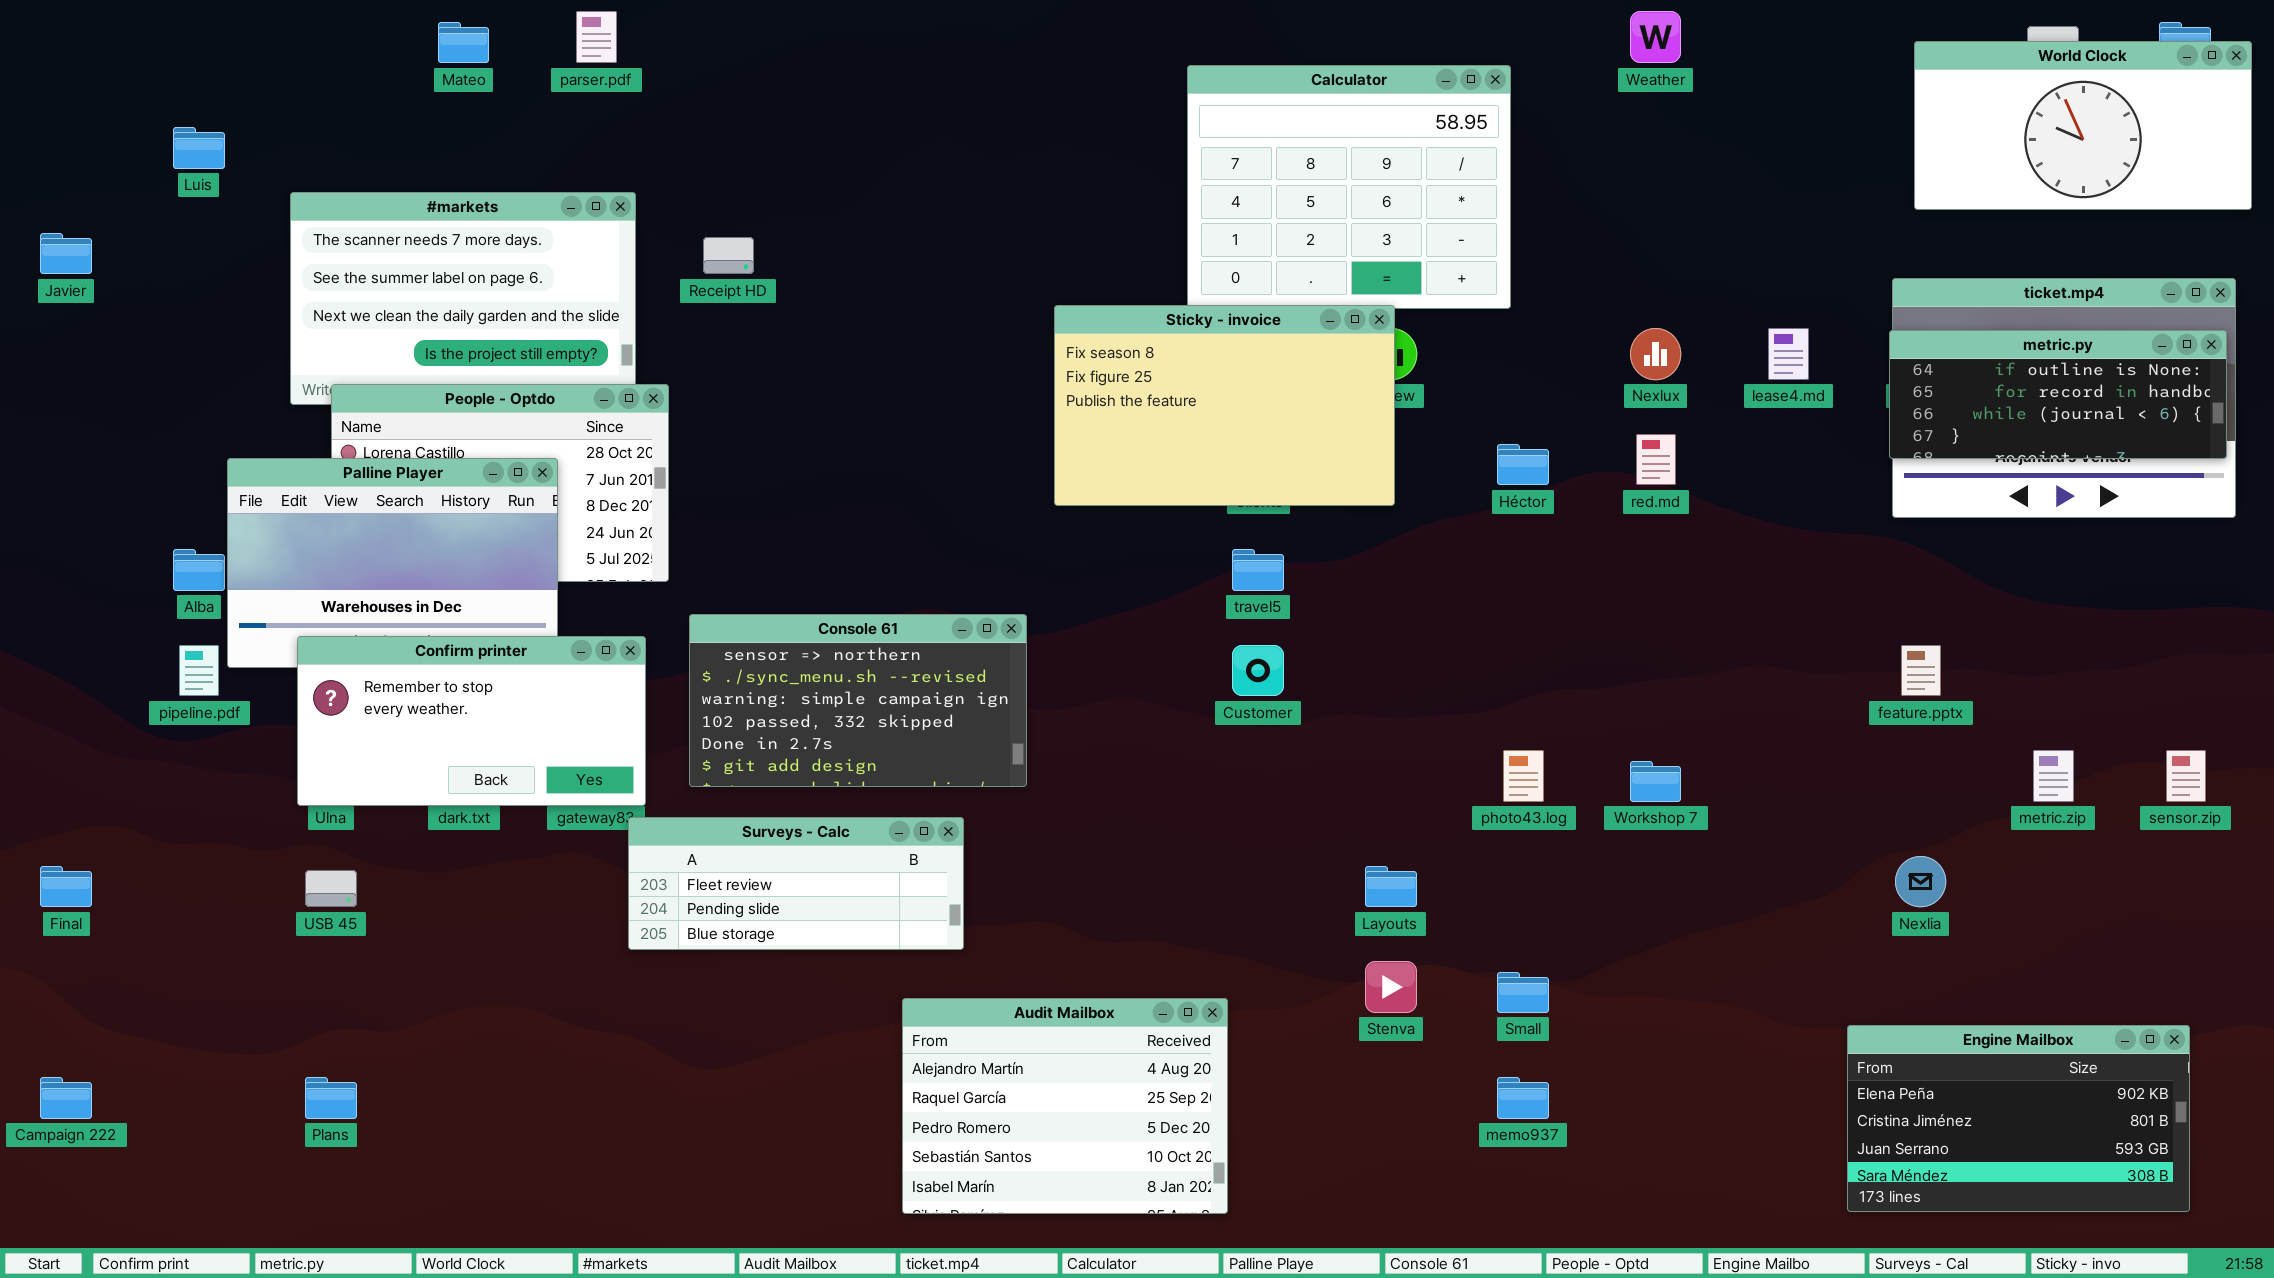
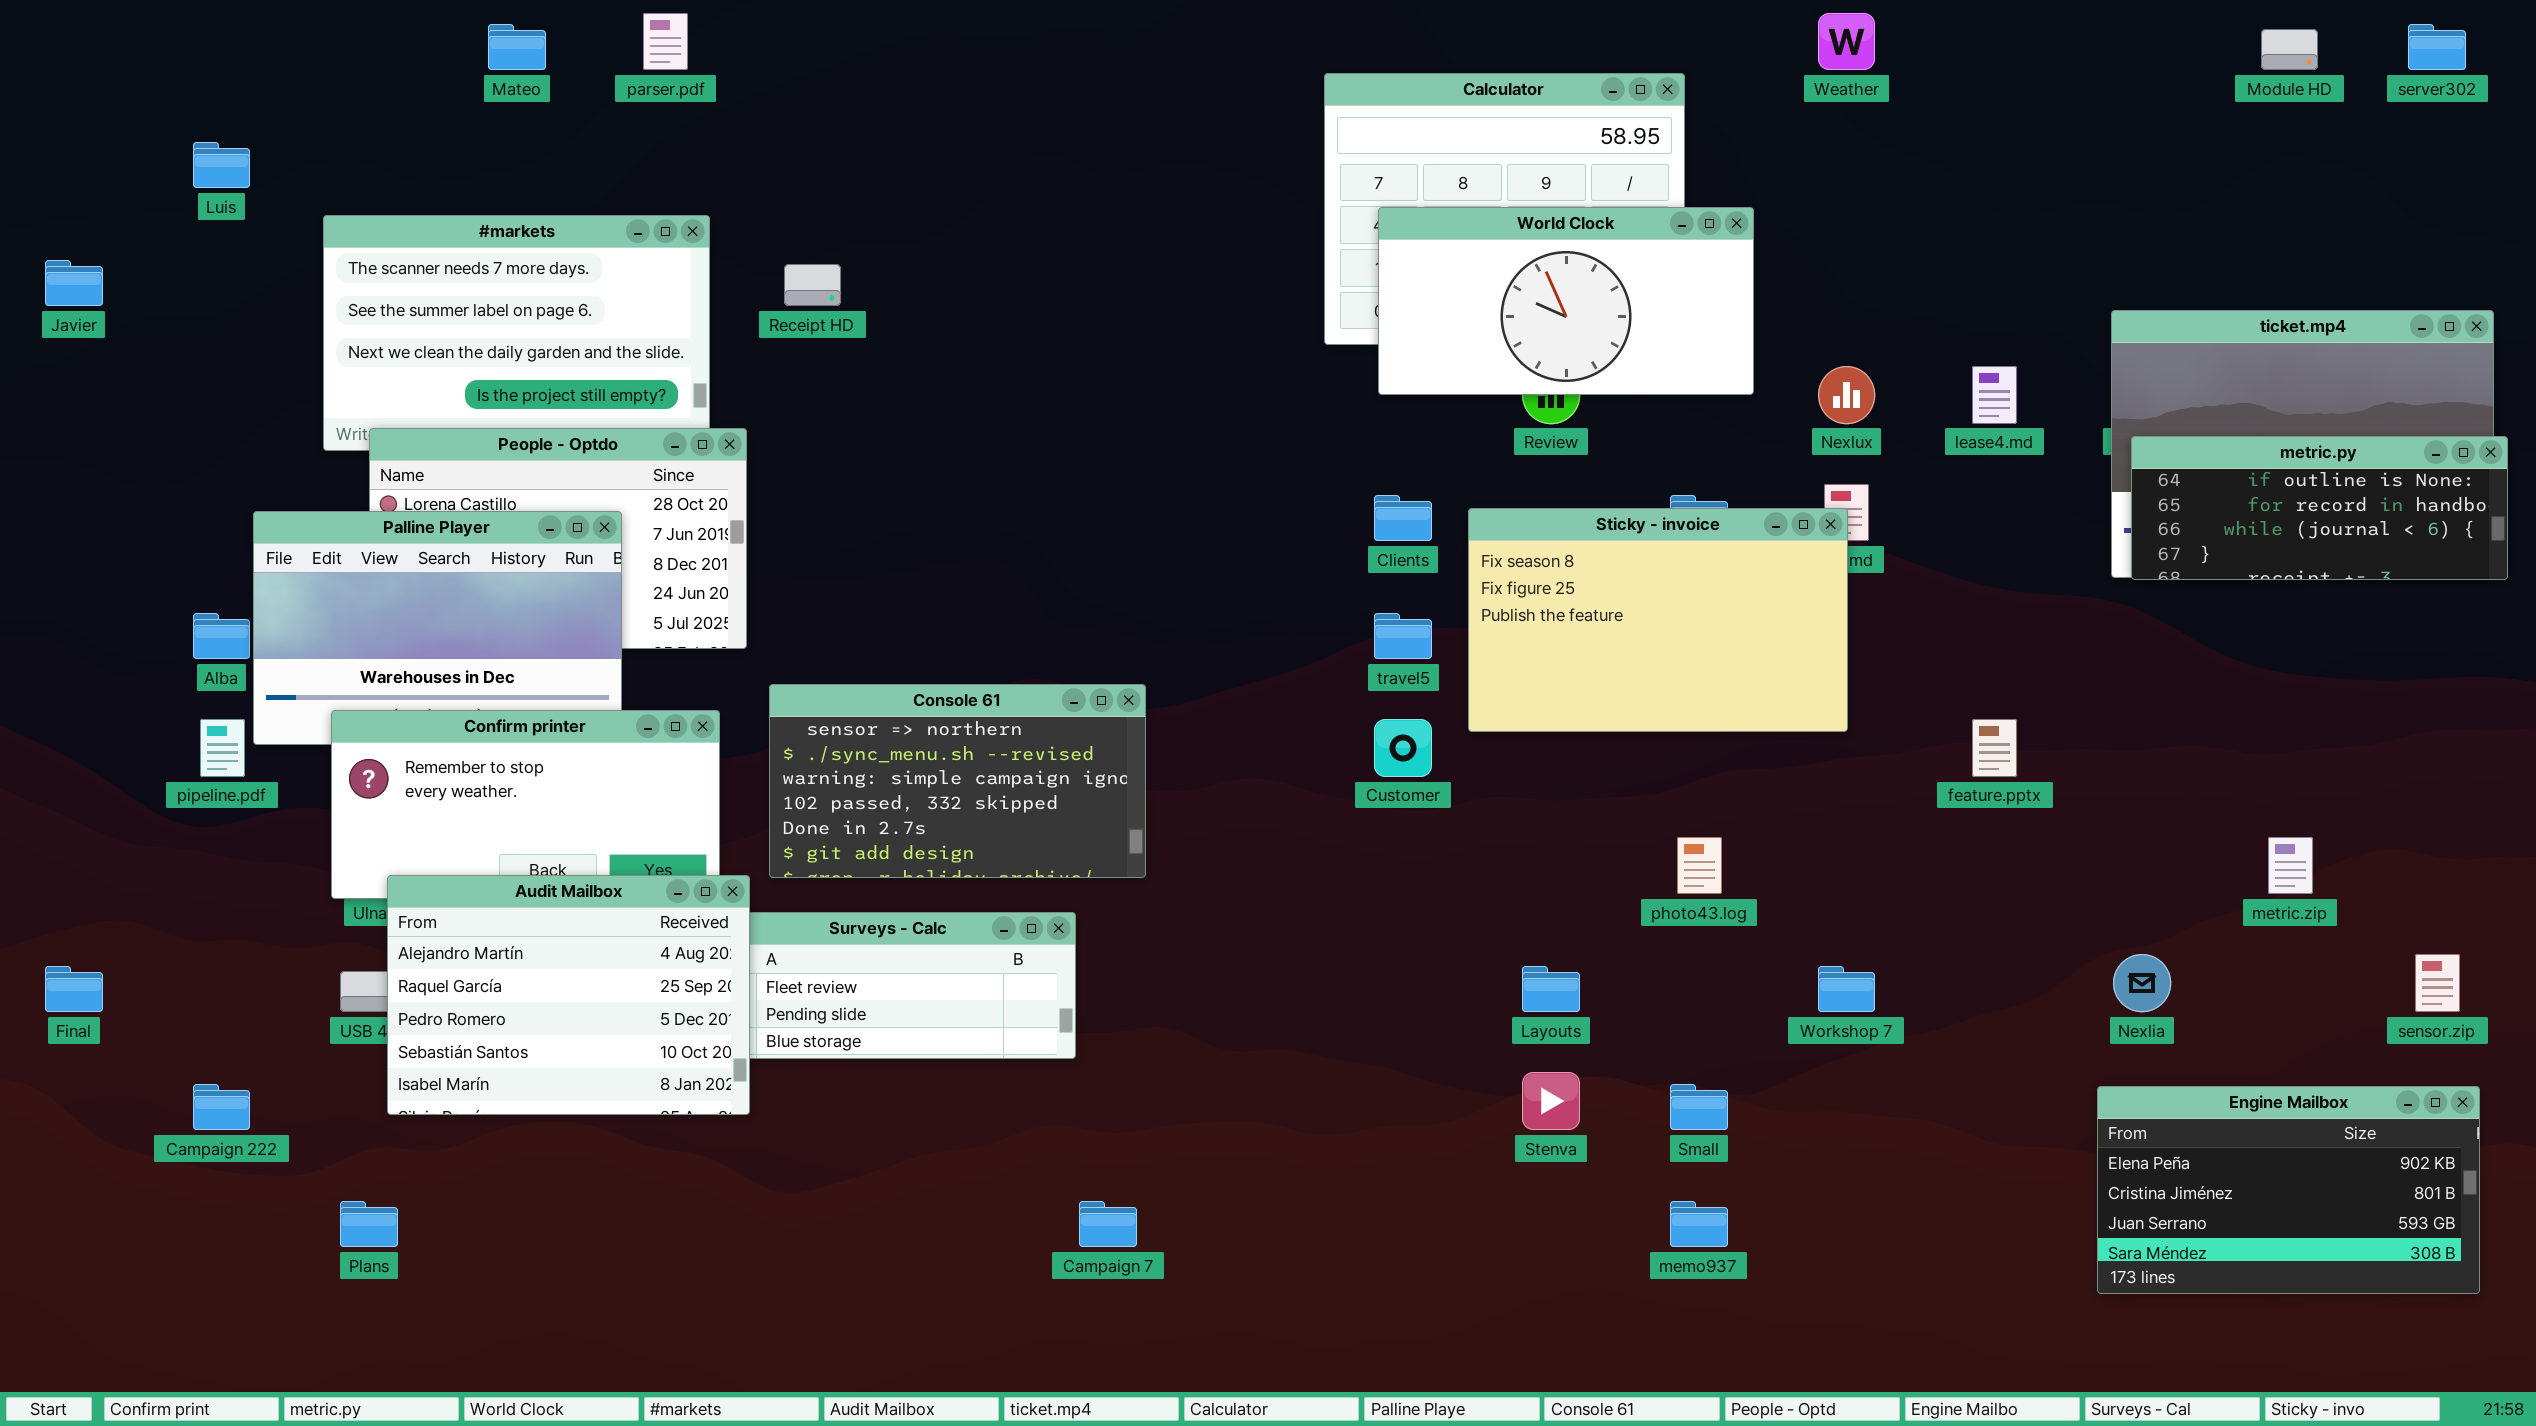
World Clock: [1914,41,2252,210] -> [1378,207,1754,395], moved
Sticky - invoice: [1054,305,1395,506] -> [1468,508,1848,732], moved
metric.py: [1889,330,2227,459] -> [2131,436,2508,580], moved
feature.pptx: [1901,645,1941,696] -> [1972,719,2017,777], moved
sensor.zip: [2166,750,2206,802] -> [2415,954,2460,1012], moved
Workshop 7: [1630,761,1681,802] -> [1818,966,1875,1012], moved
Audit Mailbox: [902,998,1228,1214] -> [387,875,750,1115], moved
Engine Mailbox: [1847,1025,2190,1212] -> [2097,1086,2480,1294], moved
Campaign 222: [40,1077,92,1119] -> [193,1084,250,1130], moved

